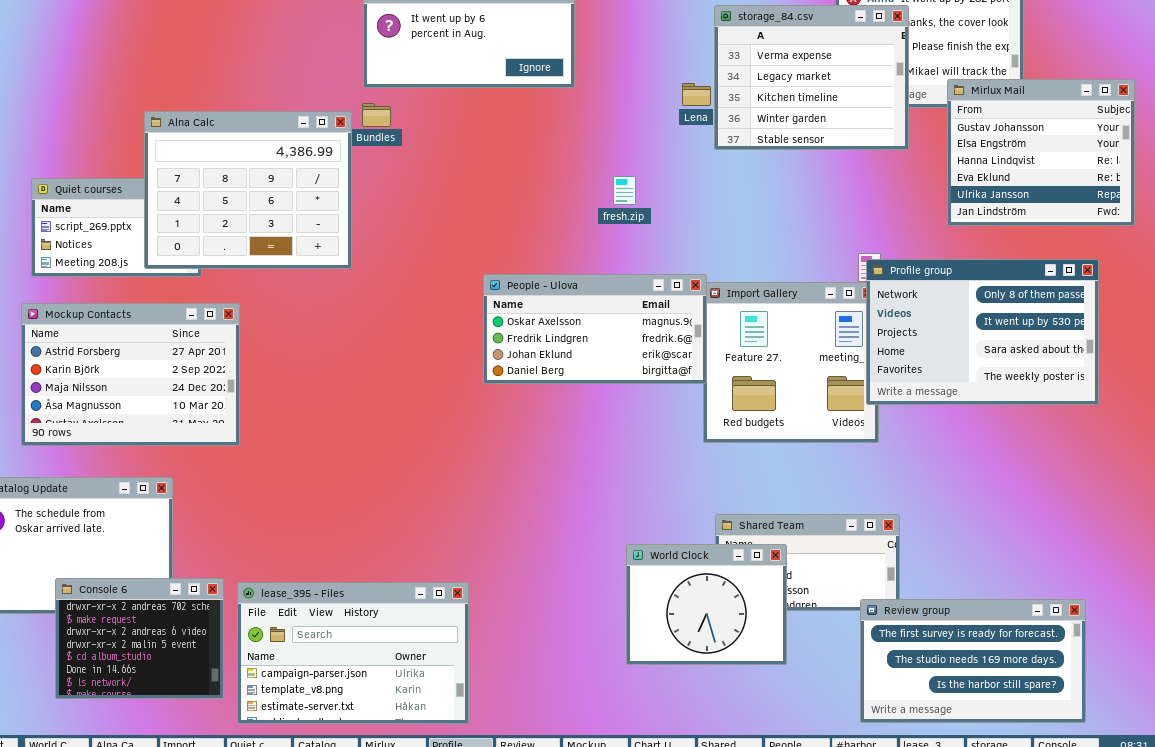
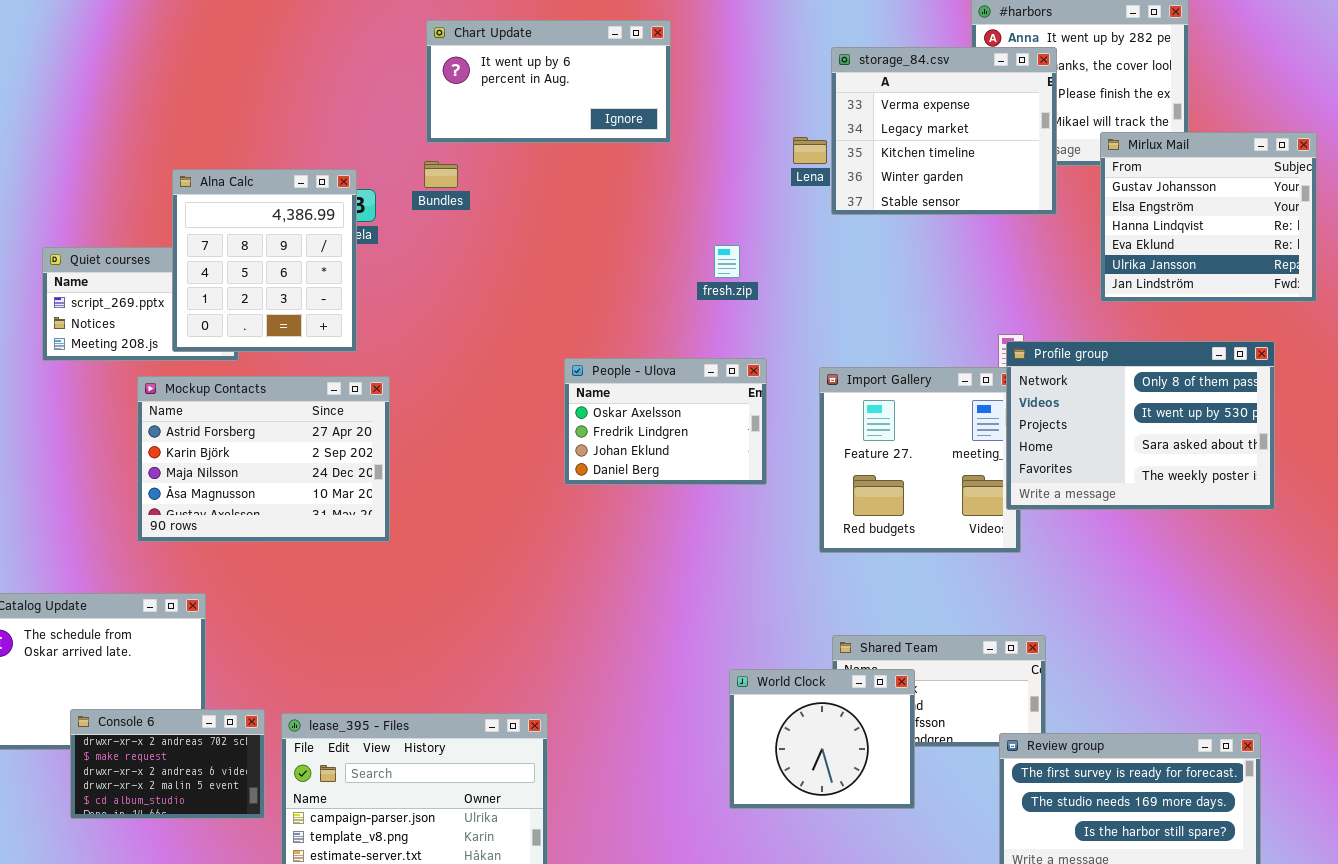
Alna Calc: [144,111,352,269] -> [172,169,357,352], resized
People - Ulova: [483,274,707,384] -> [564,358,767,485], resized
Mockup Contacts: [21,303,240,446] -> [137,376,390,542], moved
Console 6: [55,578,224,699] -> [70,709,265,819], resized

